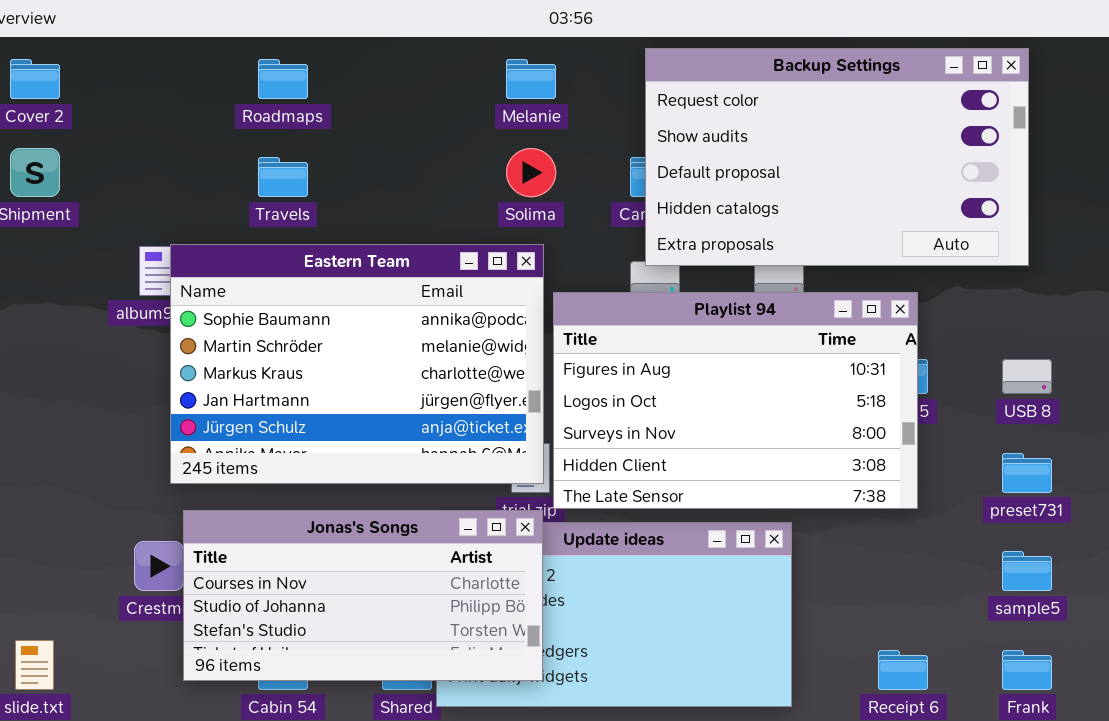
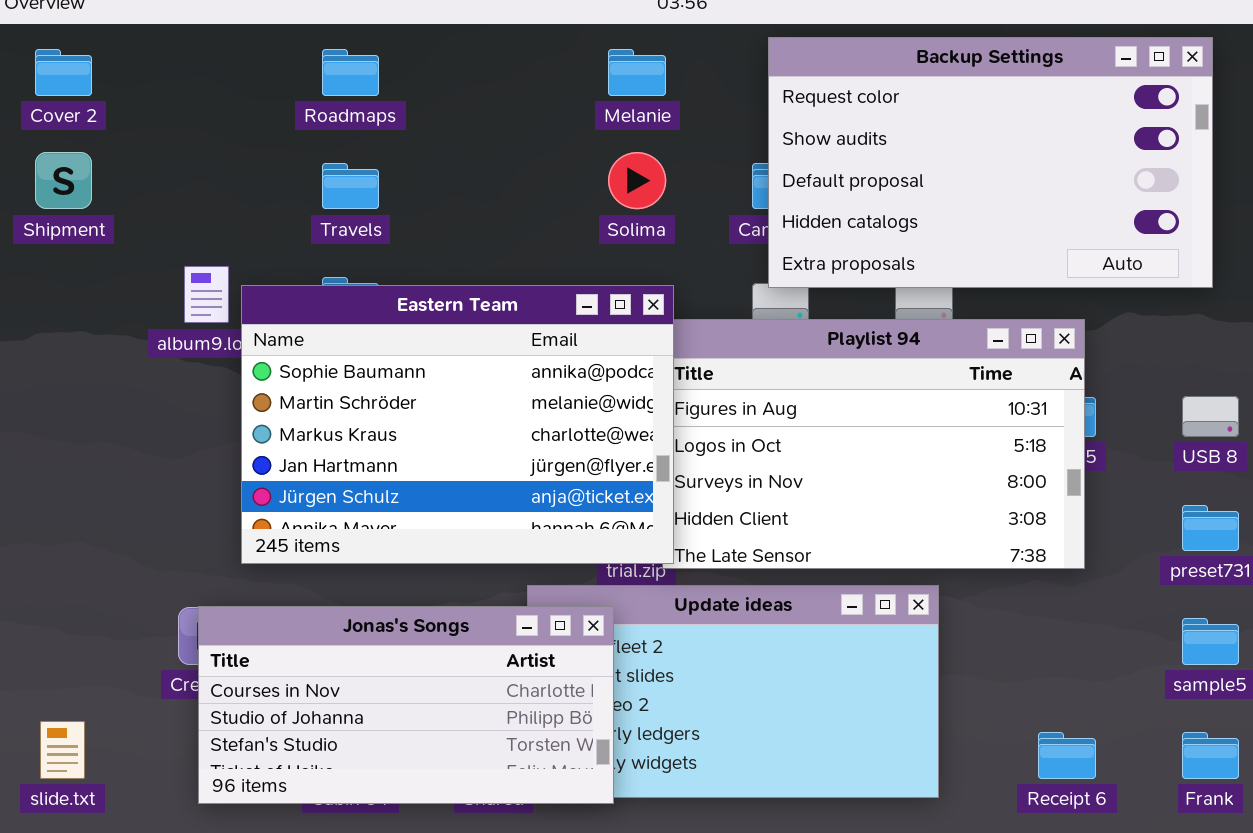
Eastern Team: [170,244,544,484] -> [241,285,674,564], moved
Jonas's Songs: [183,510,543,681] -> [198,606,614,804], moved

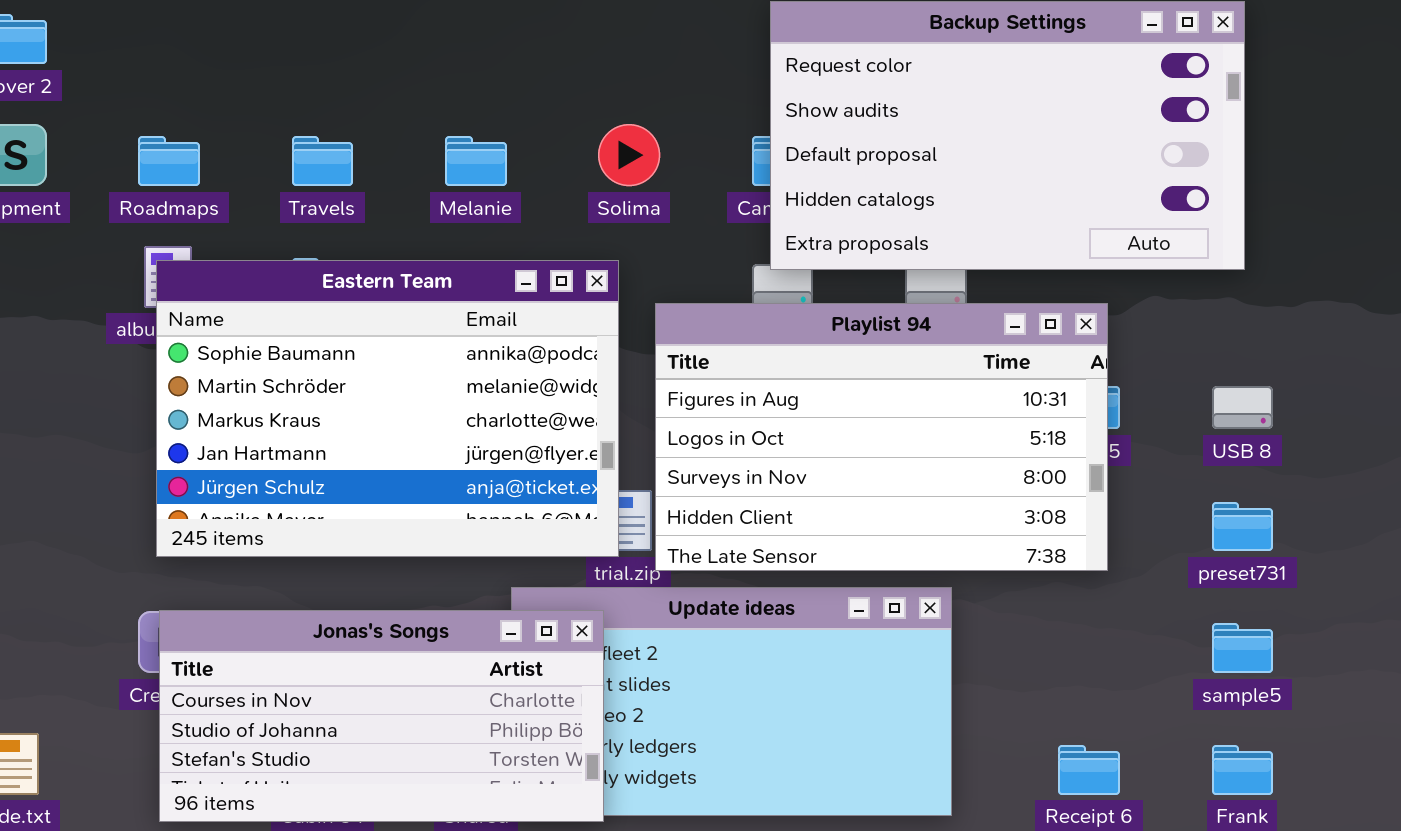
Roadmaps: [322,49,379,96] -> [138,136,200,186], moved
Melanie: [608,49,666,96] -> [445,136,507,186], moved
Eastern Team: [241,285,674,564] -> [156,260,619,557], moved

